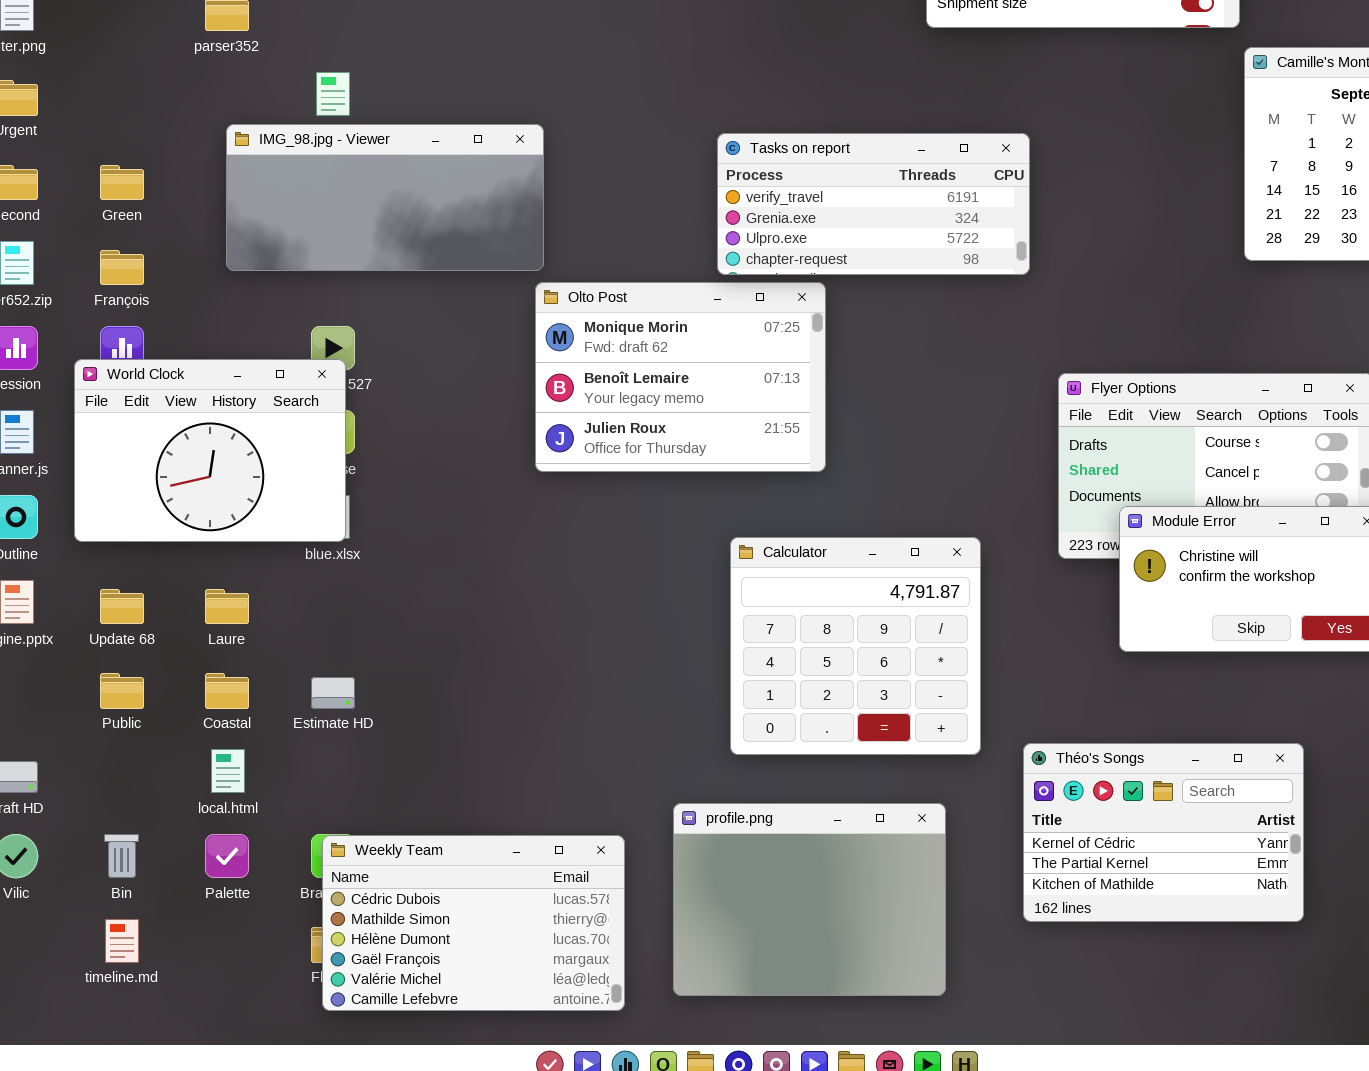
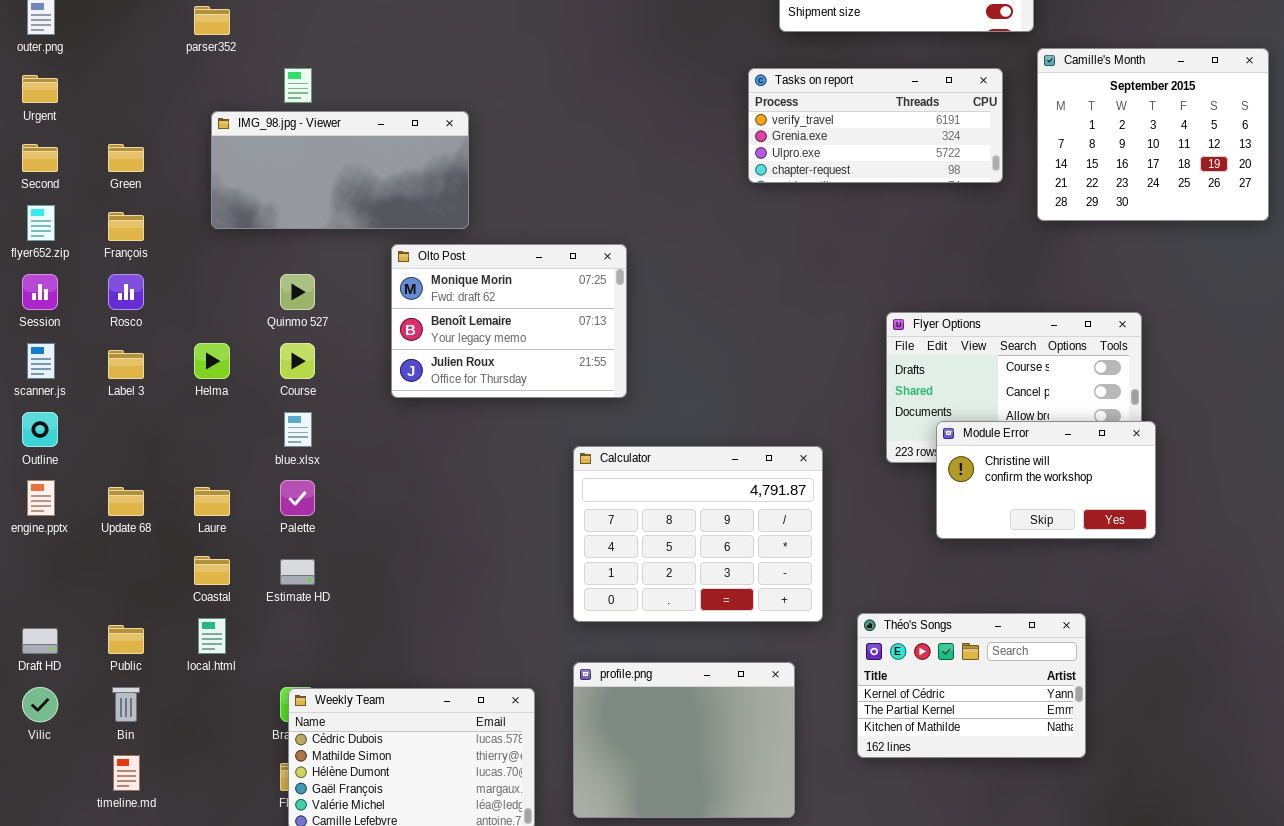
Tasks on report: [717,133,1030,275] -> [748,68,1003,183], moved
Olto Post: [535,282,826,472] -> [391,244,627,398], moved
World Clock: [74,359,346,542] -> none, closed
Calculator: [730,537,981,755] -> [573,446,823,622], resized
Public: [100,673,144,709] -> [108,625,144,654], moved
Palette: [205,834,249,878] -> [280,480,315,516], moved

